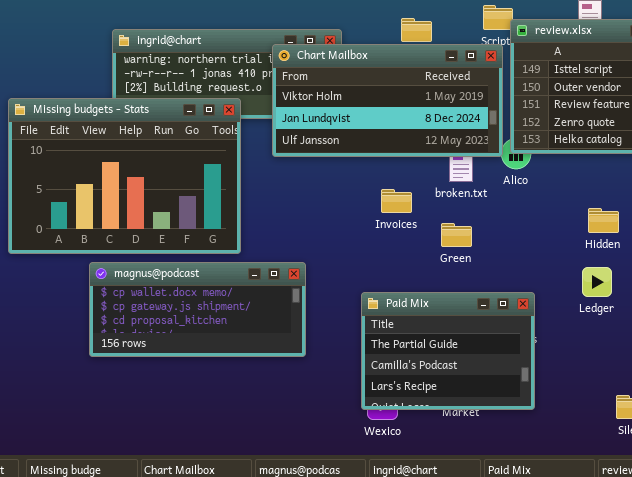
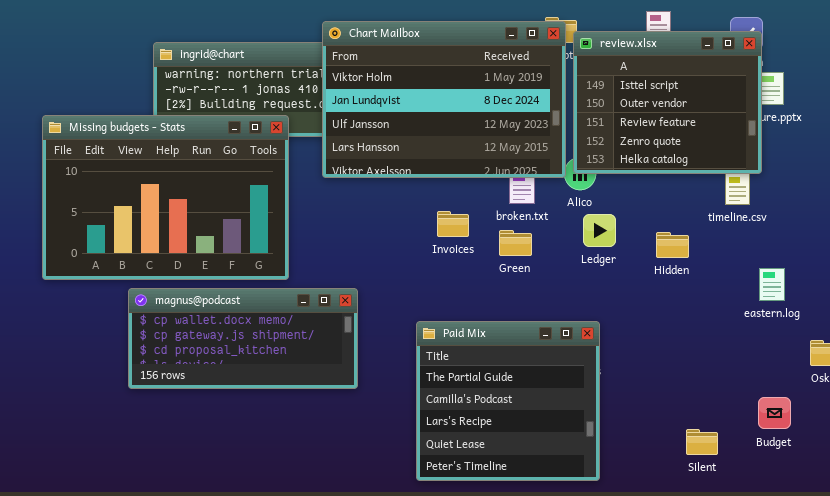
Chart Mailbox: [272,44,503,157] -> [322,21,566,178], resized
Green: [441,223,472,247] -> [499,230,532,256], moved
Ledger: [582,267,612,297] -> [583,214,616,247], moved
Paid Mix: [361,292,535,410] -> [416,321,600,481], resized

